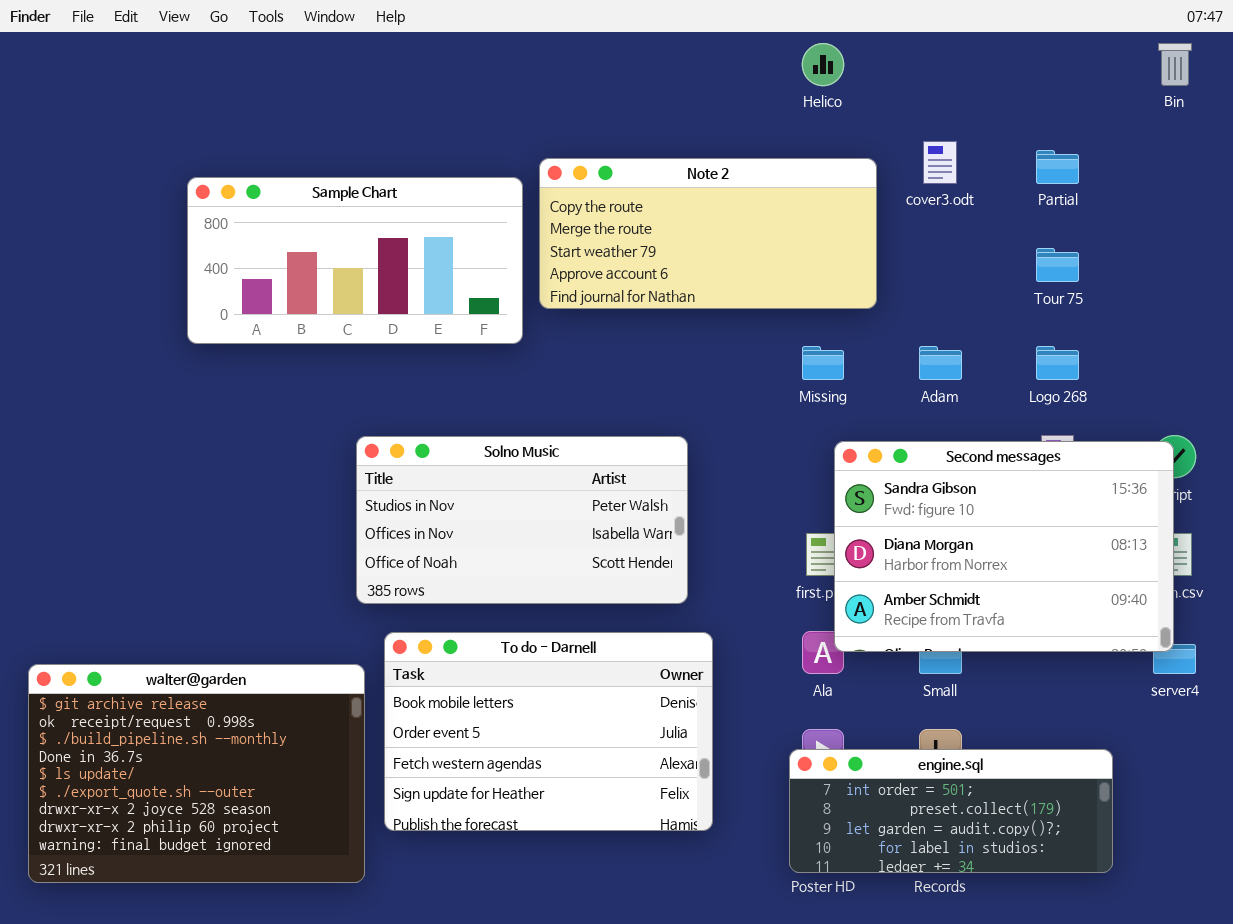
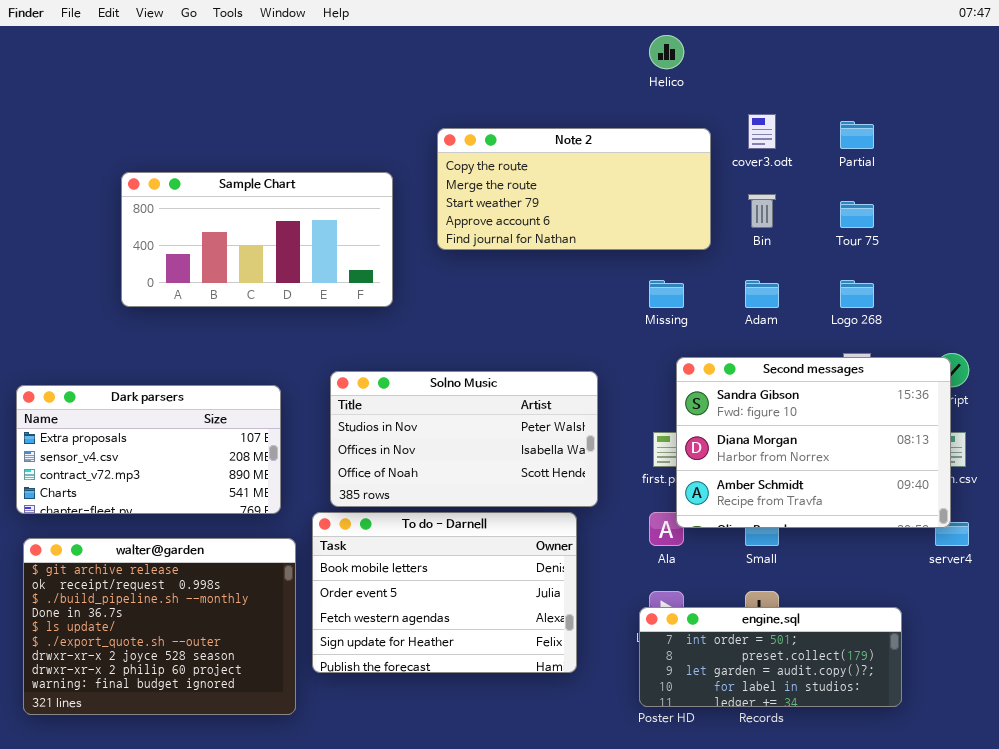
Bin: [1158,43,1192,86] -> [748,194,776,228], moved
Sample Chart: [187,177,523,344] -> [121,172,393,307], moved
Solno Music: [356,436,688,604] -> [330,371,598,507], moved
Dark parsers: none -> [16,385,281,514], opened

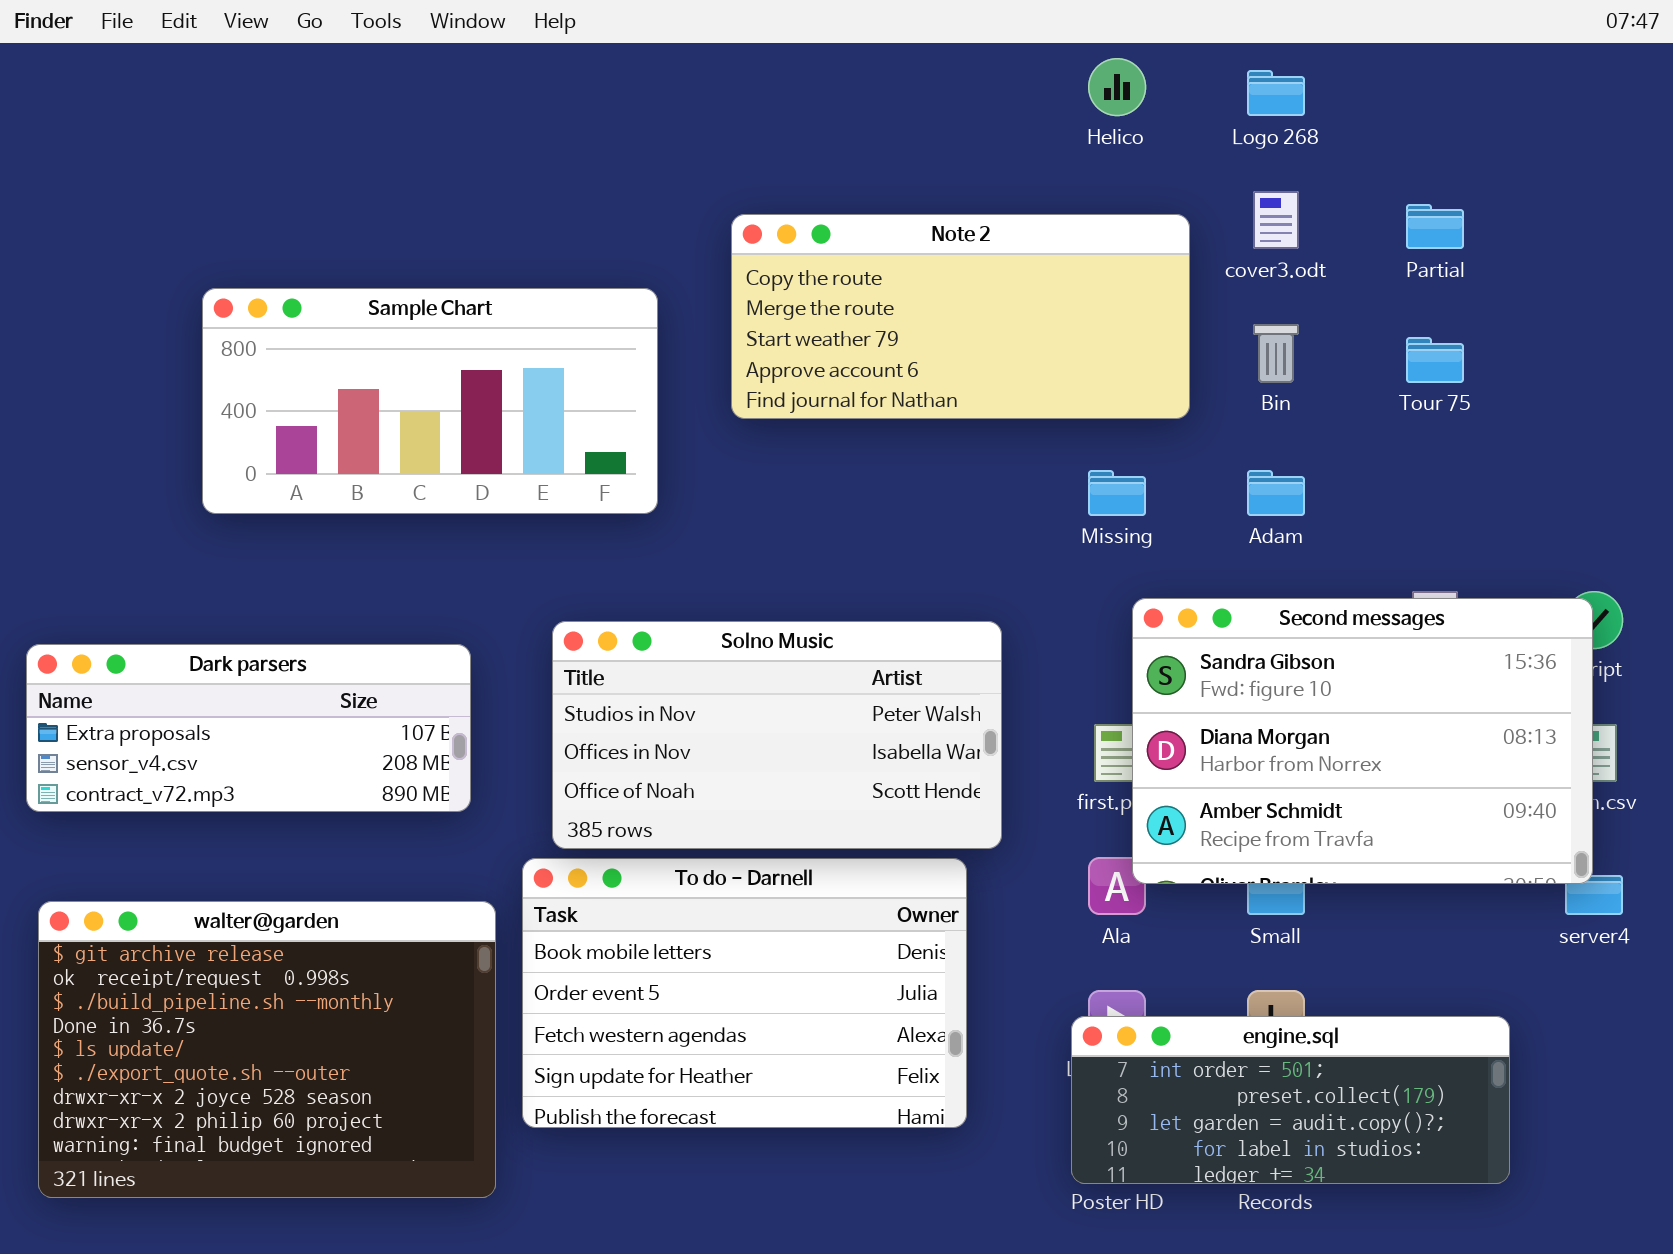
Logo 268: [840,280,874,308] -> [1247,70,1305,116], moved
Dark parsers: [16,385,281,514] -> [26,644,471,812], resized

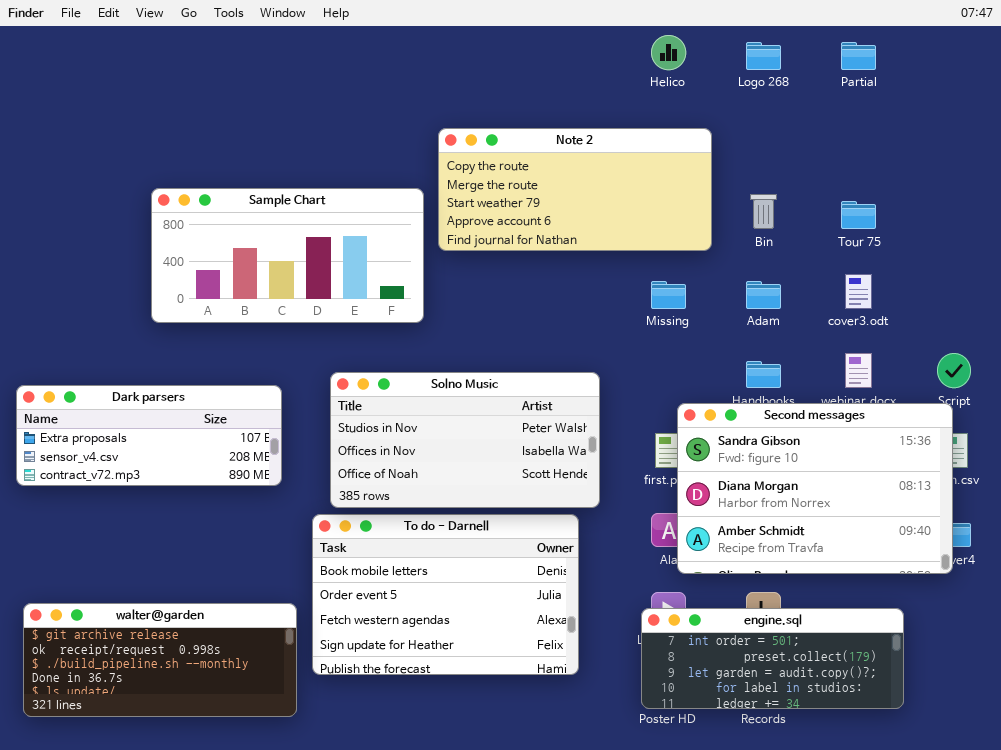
cover3.odt: [1253,191,1299,249] -> [845,274,872,309], moved
Partial: [1406,204,1464,249] -> [841,42,876,70], moved
Sample Chart: [202,288,658,514] -> [151,188,424,323], moved
Second messages: [1132,598,1593,884] -> [677,403,953,574], moved
walter@garden: [38,901,496,1198] -> [23,603,297,717], resized

